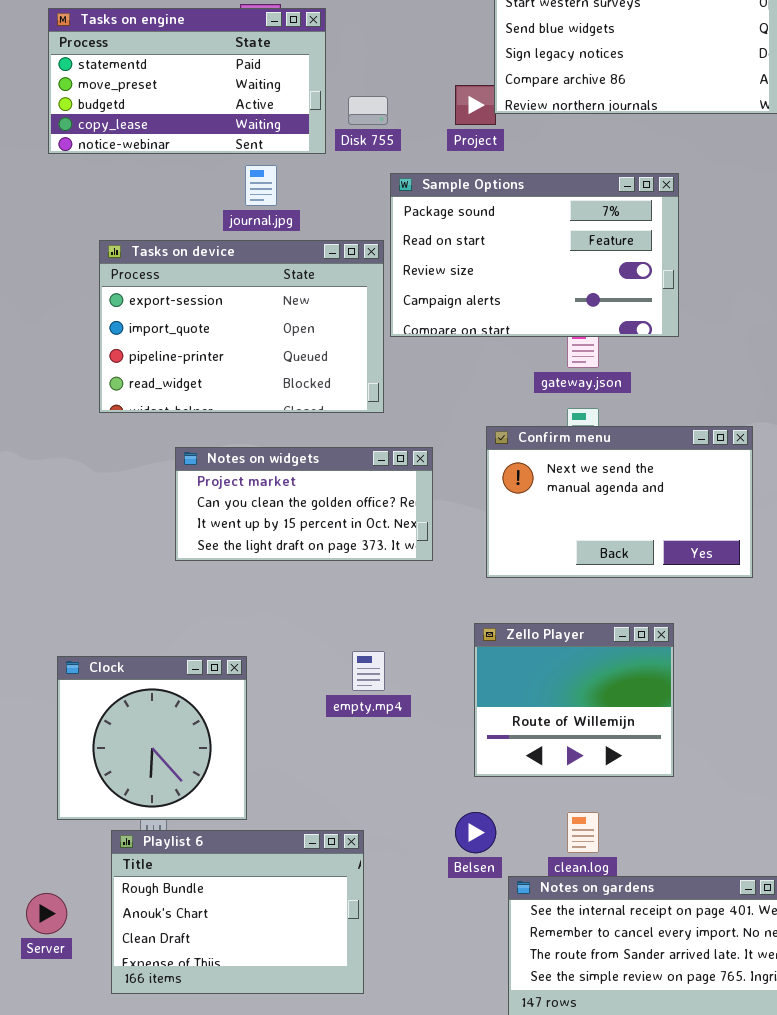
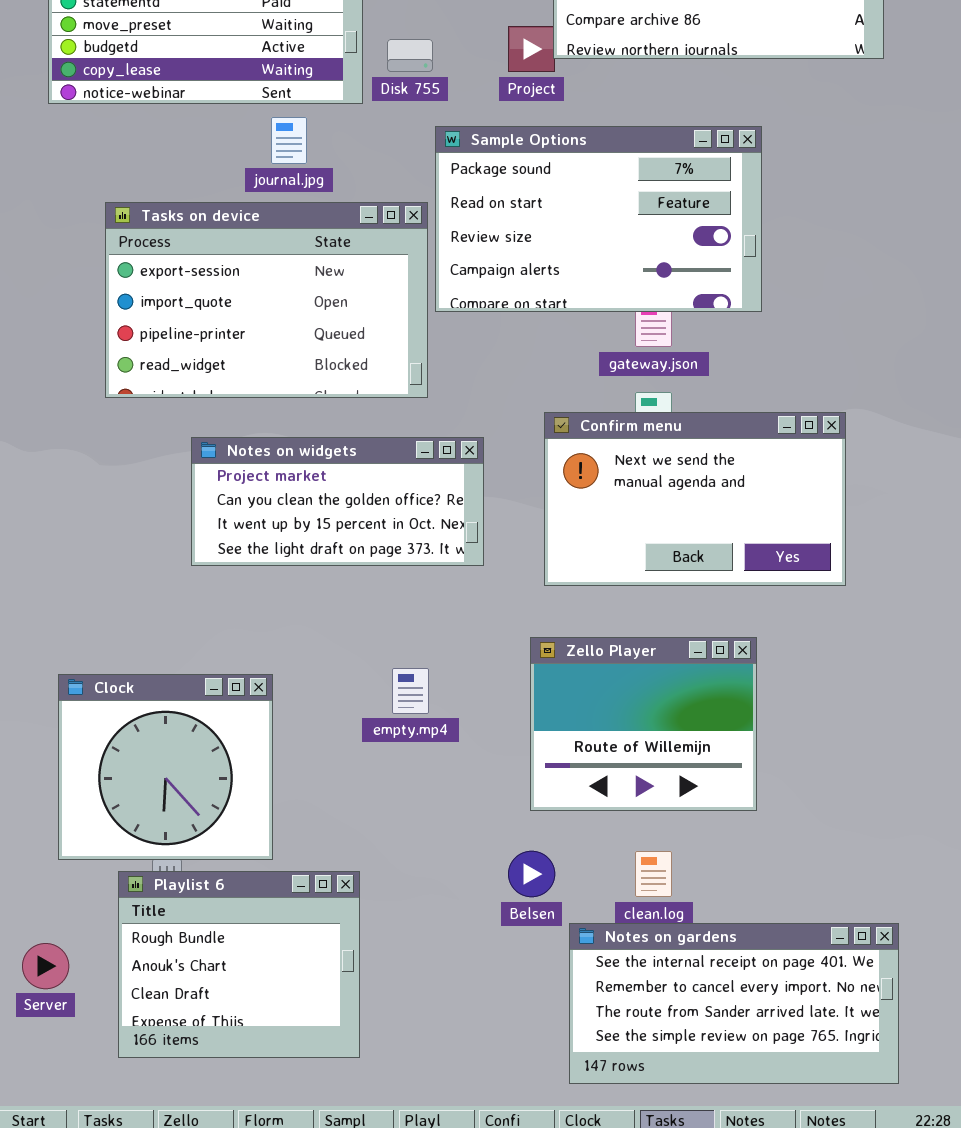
Playlist 6: [111,830,364,994] -> [118,871,360,1058], resized

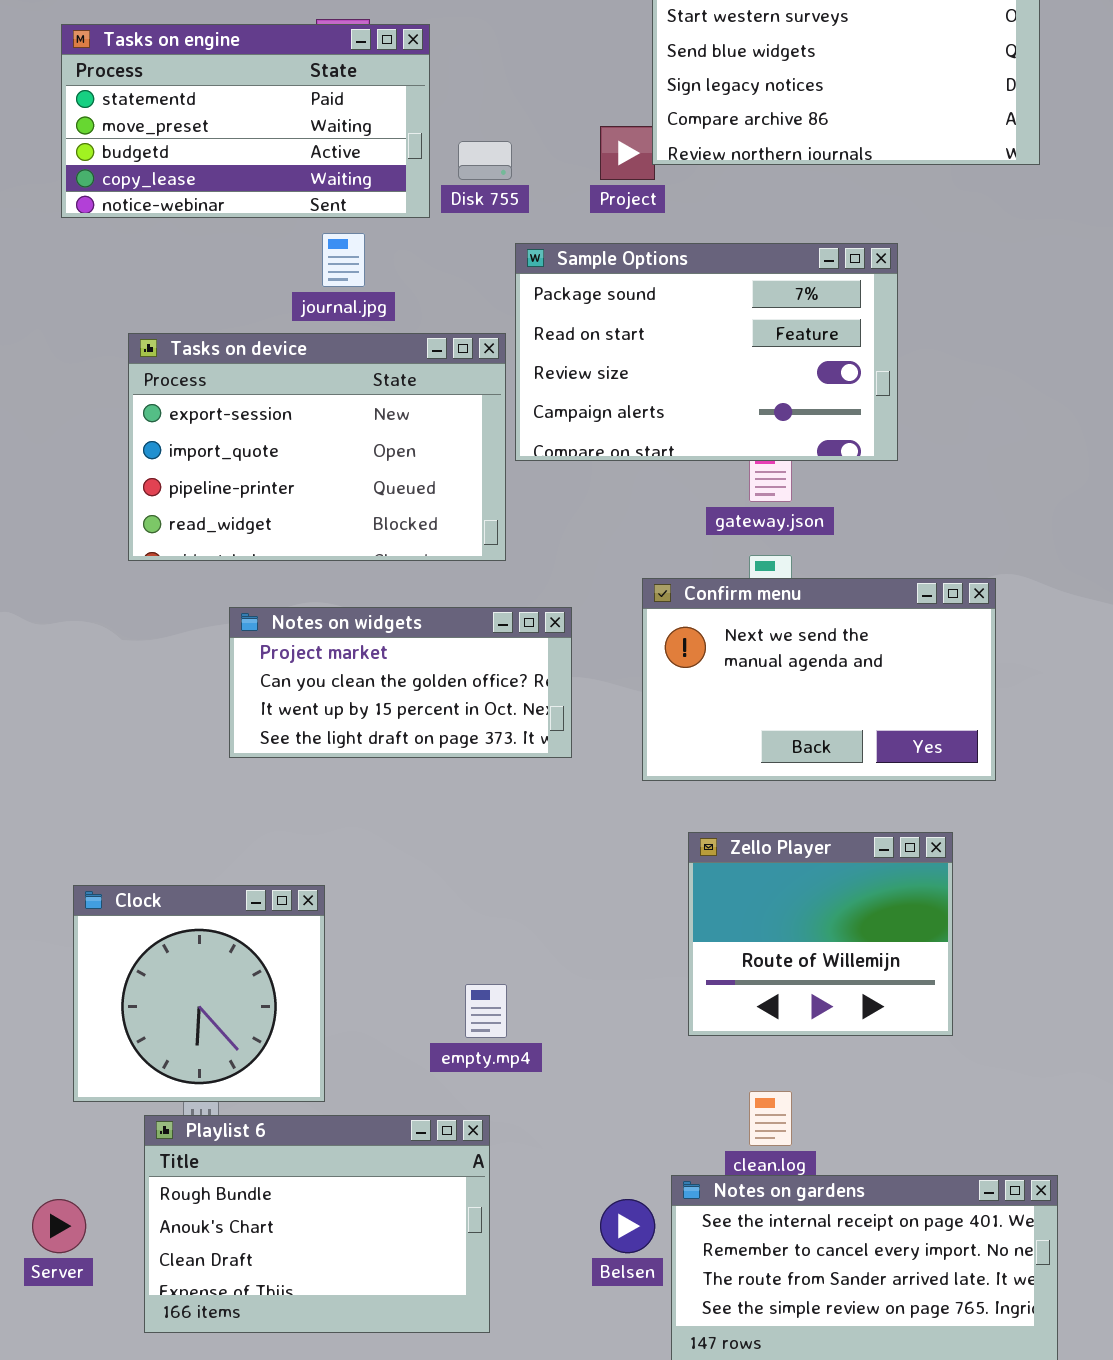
Zello Player: [530,637,757,811] -> [688,832,953,1036], moved
empty.mp4: [392,668,429,714] -> [465,984,507,1038], moved
Belsen: [508,851,555,897] -> [600,1199,655,1253], moved
Playlist 6: [118,871,360,1058] -> [144,1115,490,1333], resized

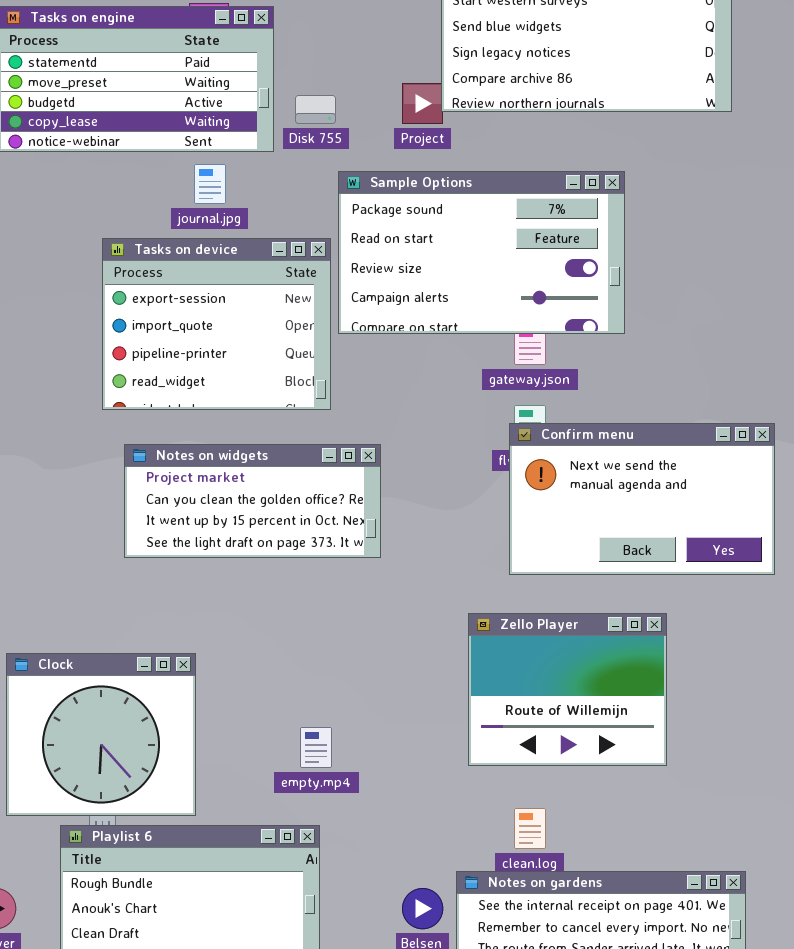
Tasks on device: [128,333,506,561] -> [102,238,331,410], resized
Confirm menu: [642,578,996,781] -> [509,423,775,575], moved

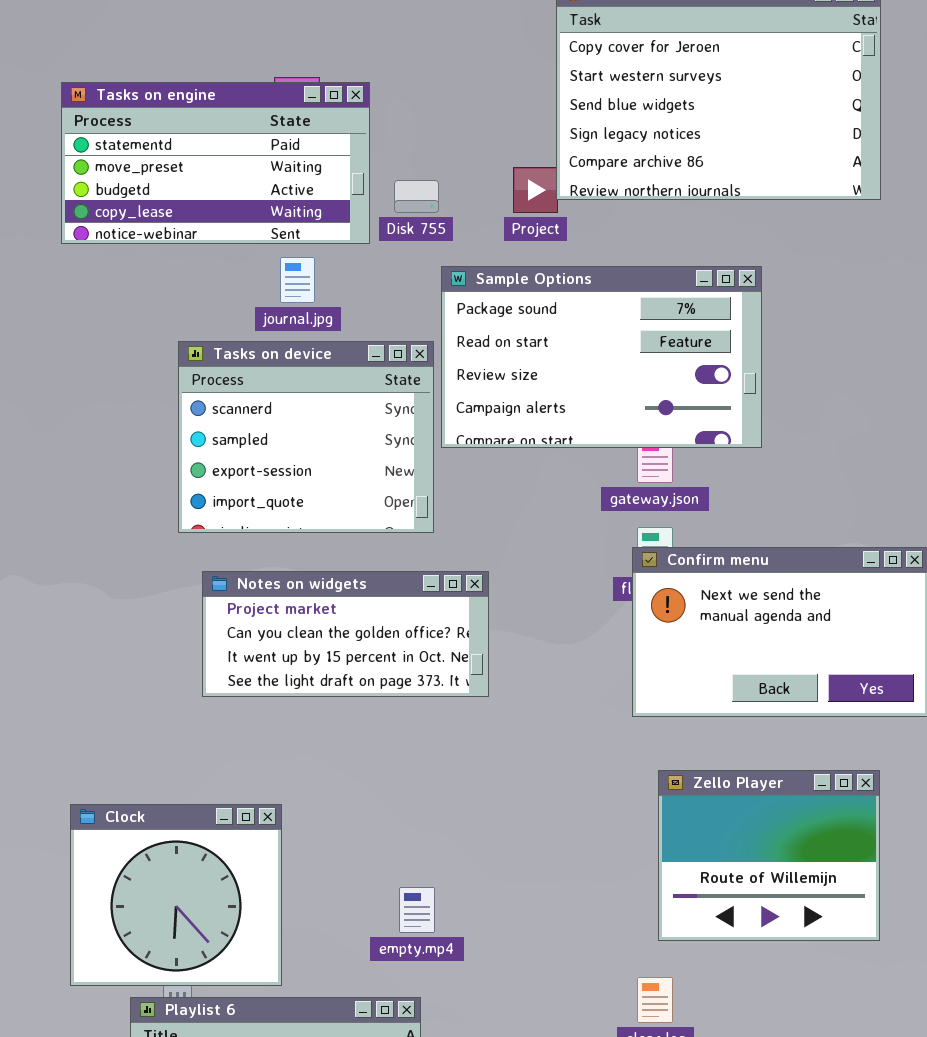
Tasks on device: [102,238,331,410] -> [178,341,434,533], scrolled up 2 rows
Zello Player: [468,613,667,766] -> [658,770,880,941], moved

